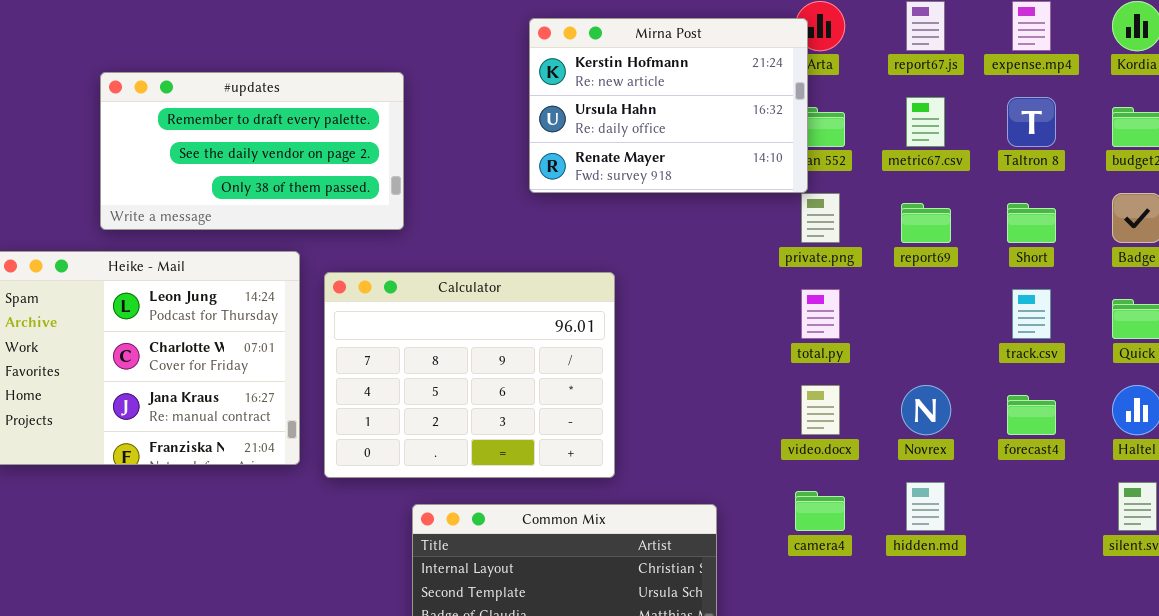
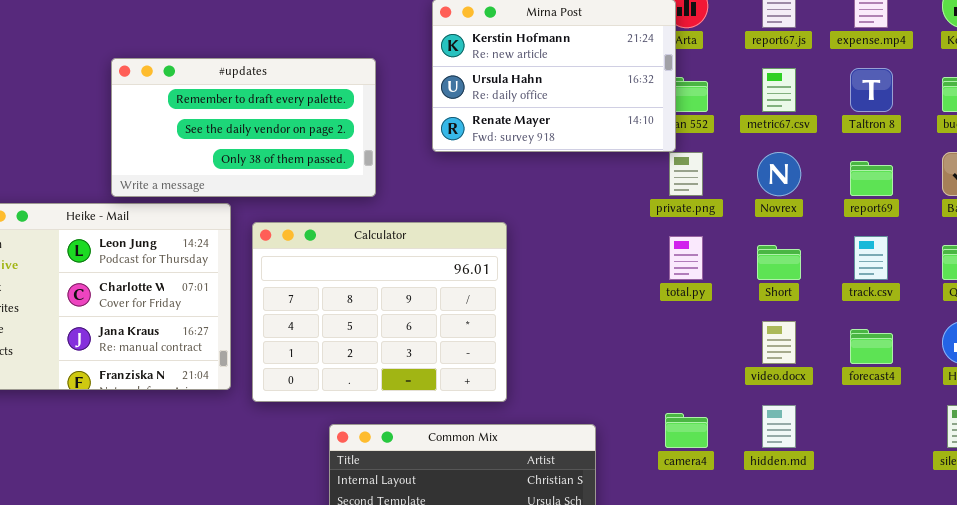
#updates: [100,72,404,230] -> [111,58,376,197], moved
report69: [901,203,951,243] -> [850,161,893,196], moved
Short: [1007,203,1056,243] -> [757,245,801,280], moved
video.docx: [801,385,840,435] -> [762,321,796,364], moved
Novrex: [901,385,951,435] -> [757,152,801,196], moved

